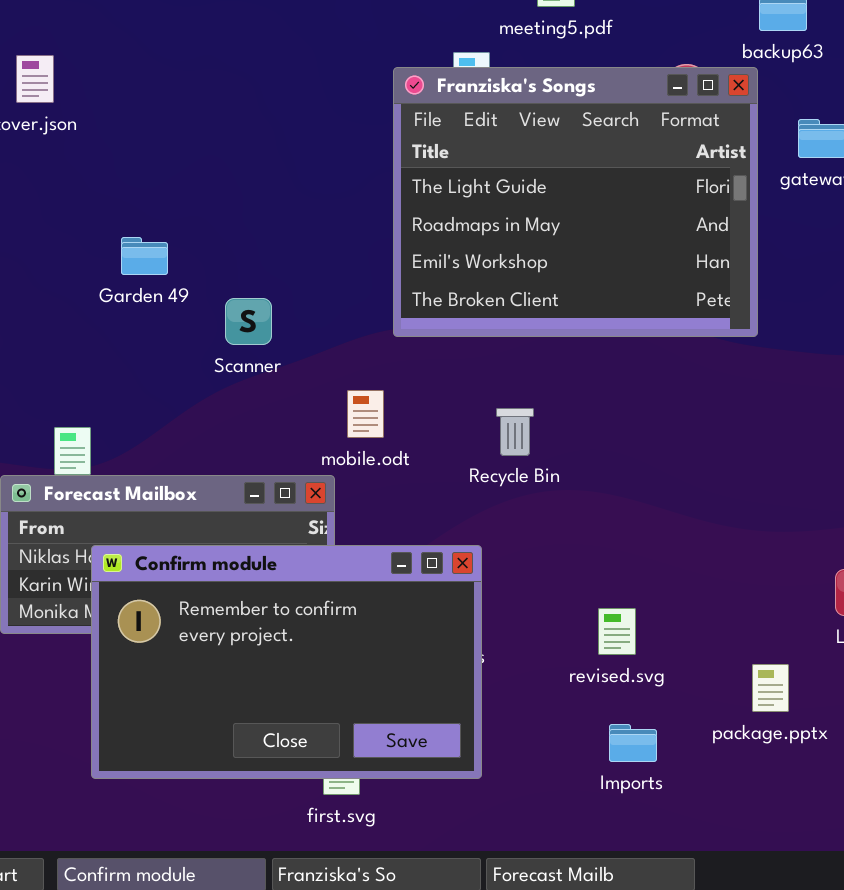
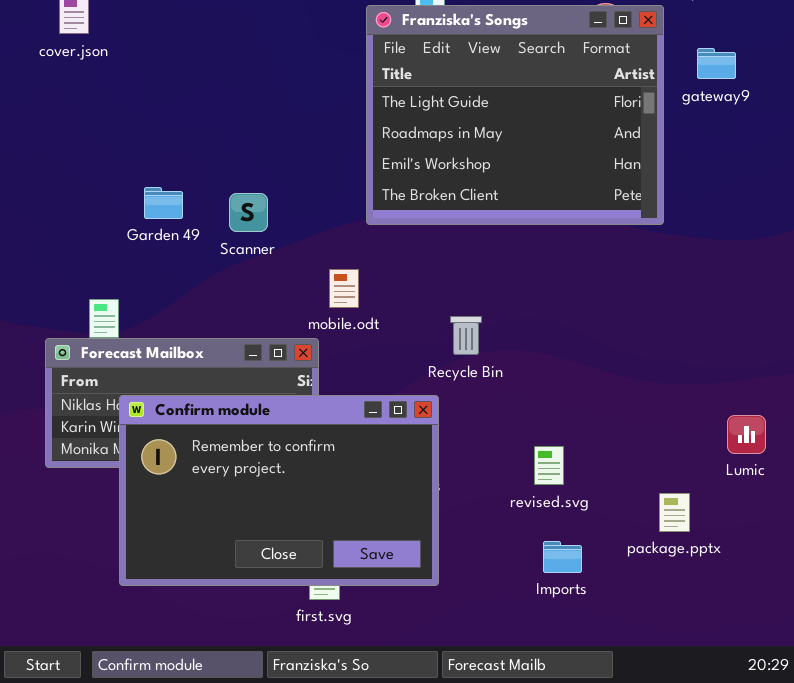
Garden 49: [121,237,168,275] -> [144,187,183,219], moved
Recycle Bin: [496,408,534,456] -> [450,316,482,355], moved

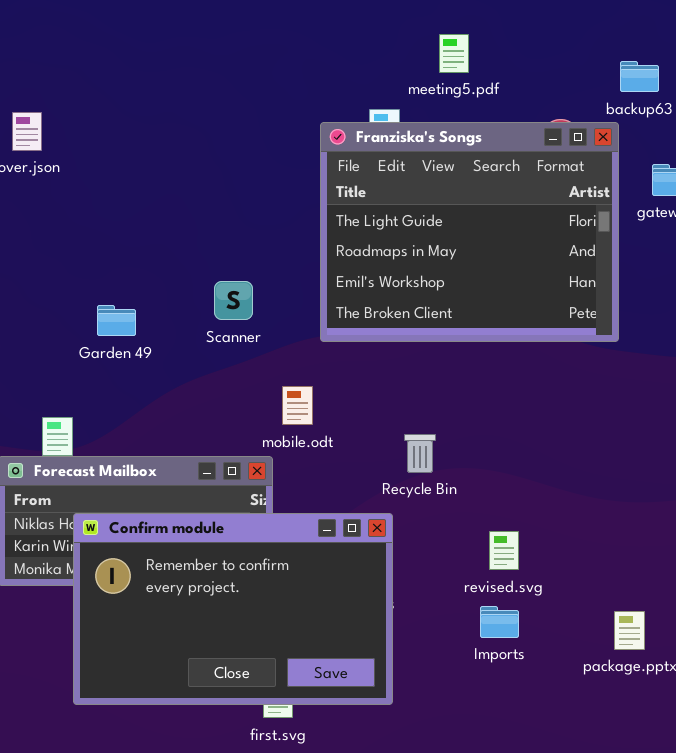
Scanner: [229,193,268,232] -> [214,281,253,320], moved
revised.svg: [534,446,564,485] -> [489,531,519,570], moved
Imports: [543,541,582,573] -> [480,606,519,638], moved

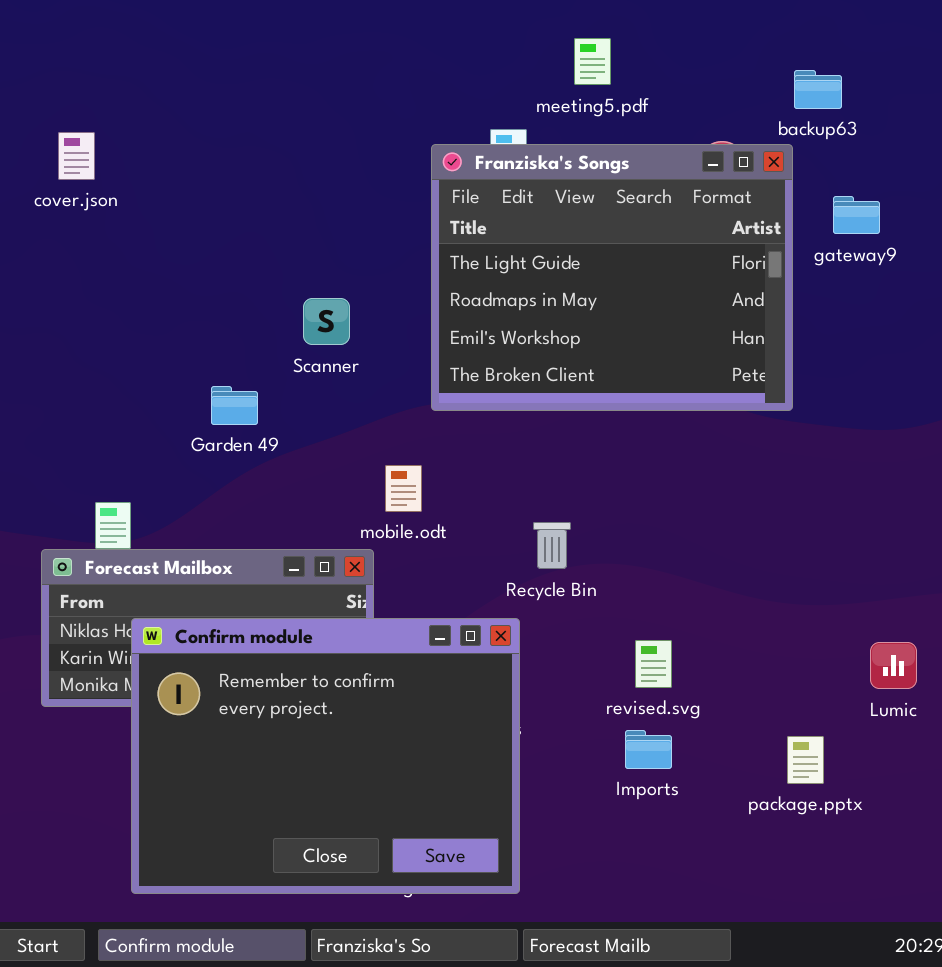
Scanner: [214,281,253,320] -> [303,298,350,345], moved
Garden 49: [97,305,136,336] -> [211,386,258,425], moved
Confirm module: [73,513,393,705] -> [131,618,520,894], resized

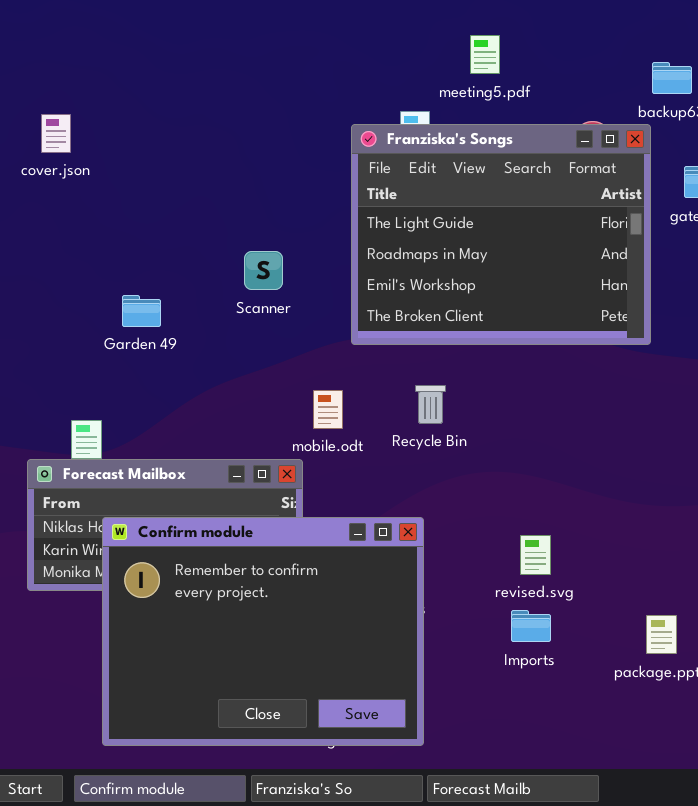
Garden 49: [211,386,258,425] -> [122,295,161,327], moved
Recycle Bin: [533,522,571,569] -> [415,385,446,424], moved

